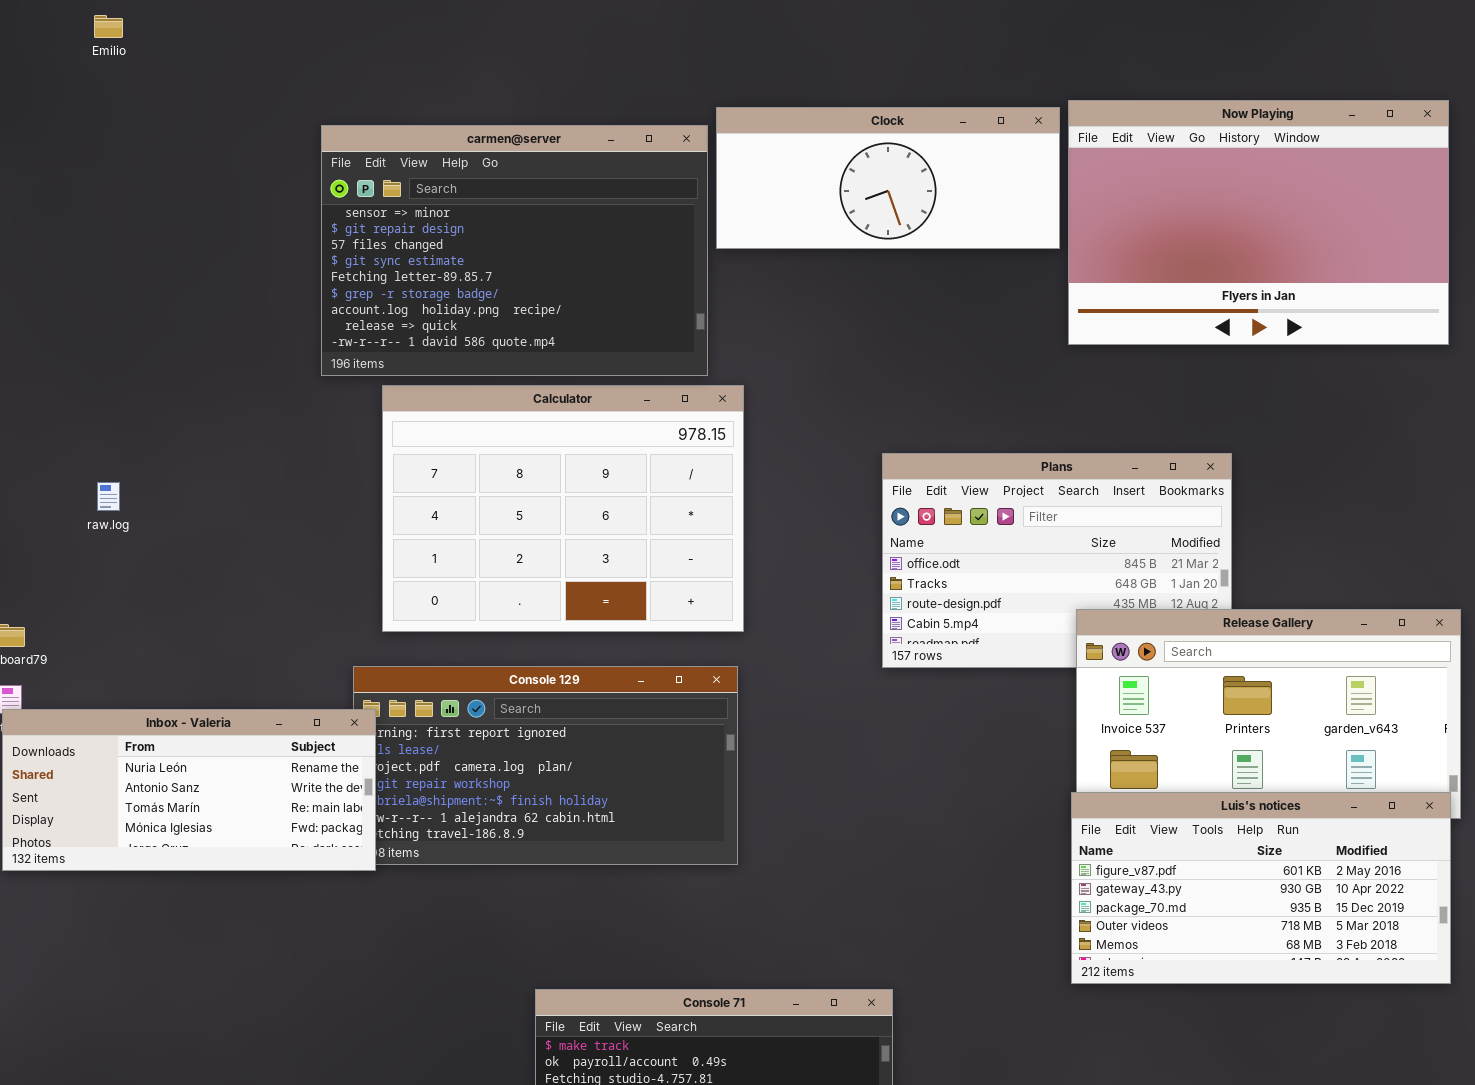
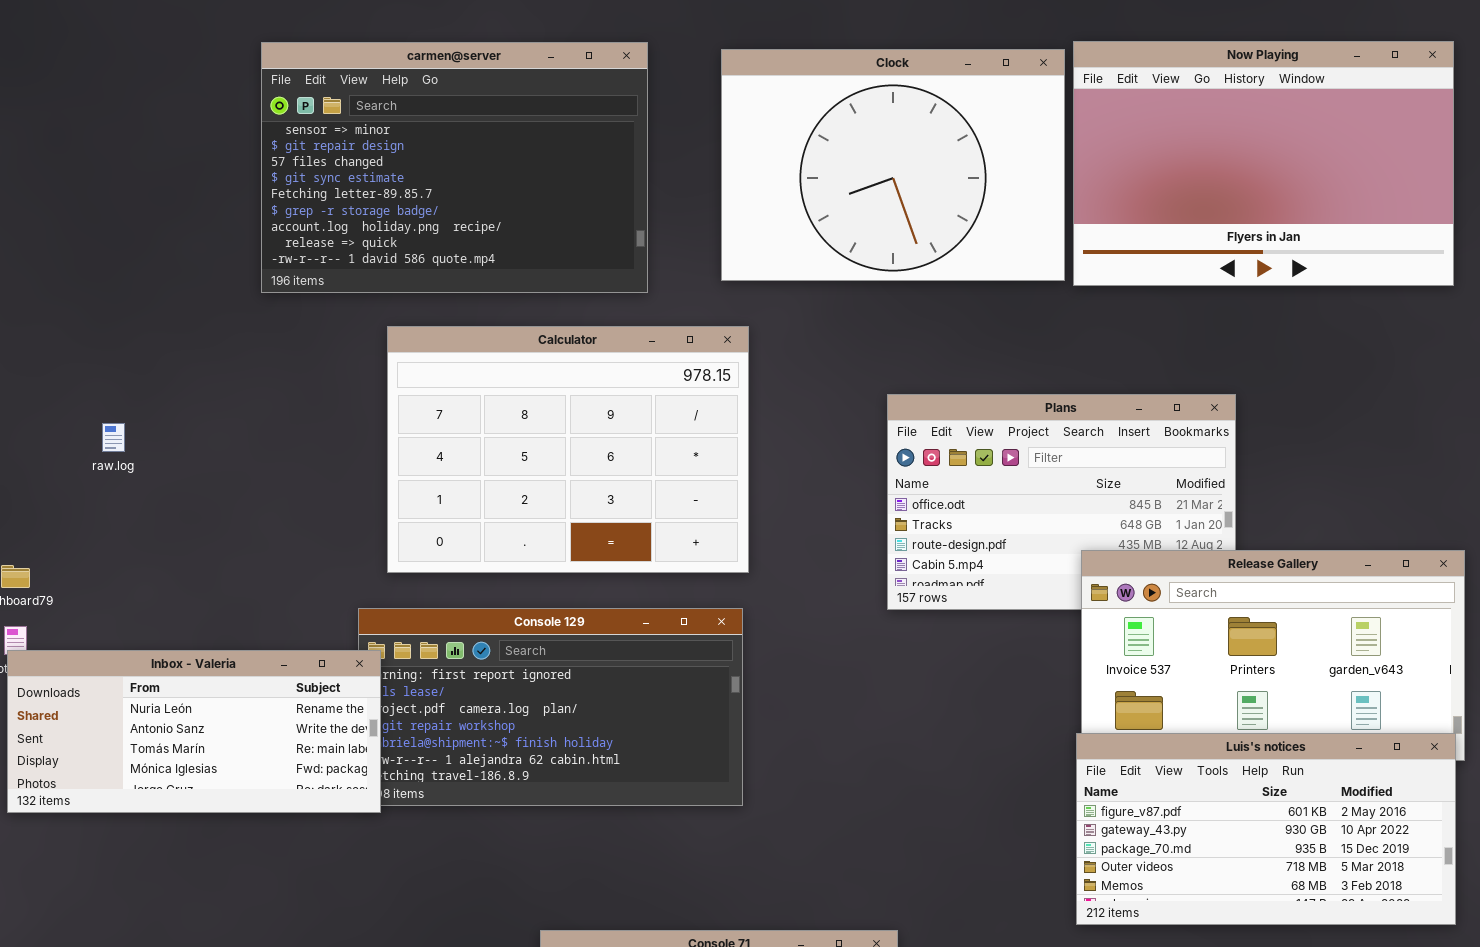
Clock: [716,107,1060,249] -> [721,49,1065,281], resized
carmen@server: [321,125,708,376] -> [261,42,648,293], moved

